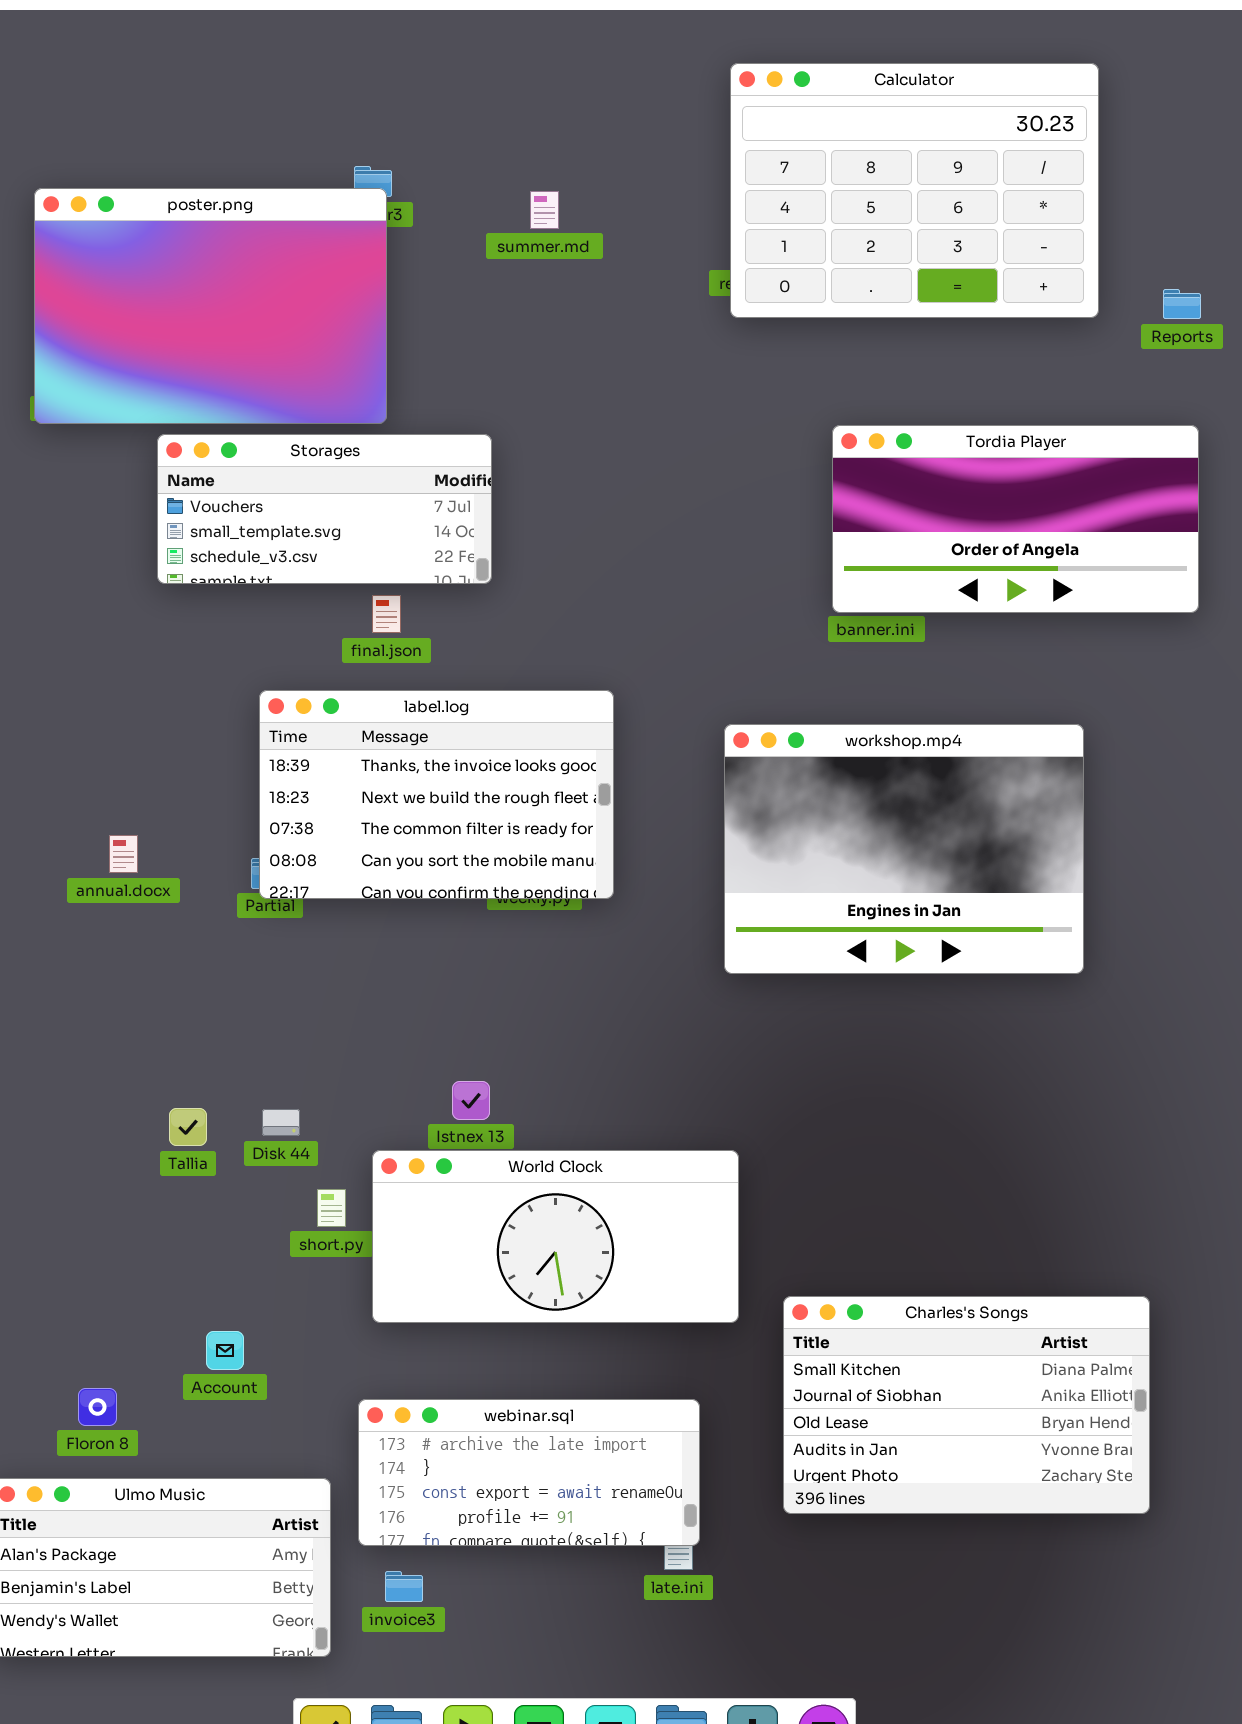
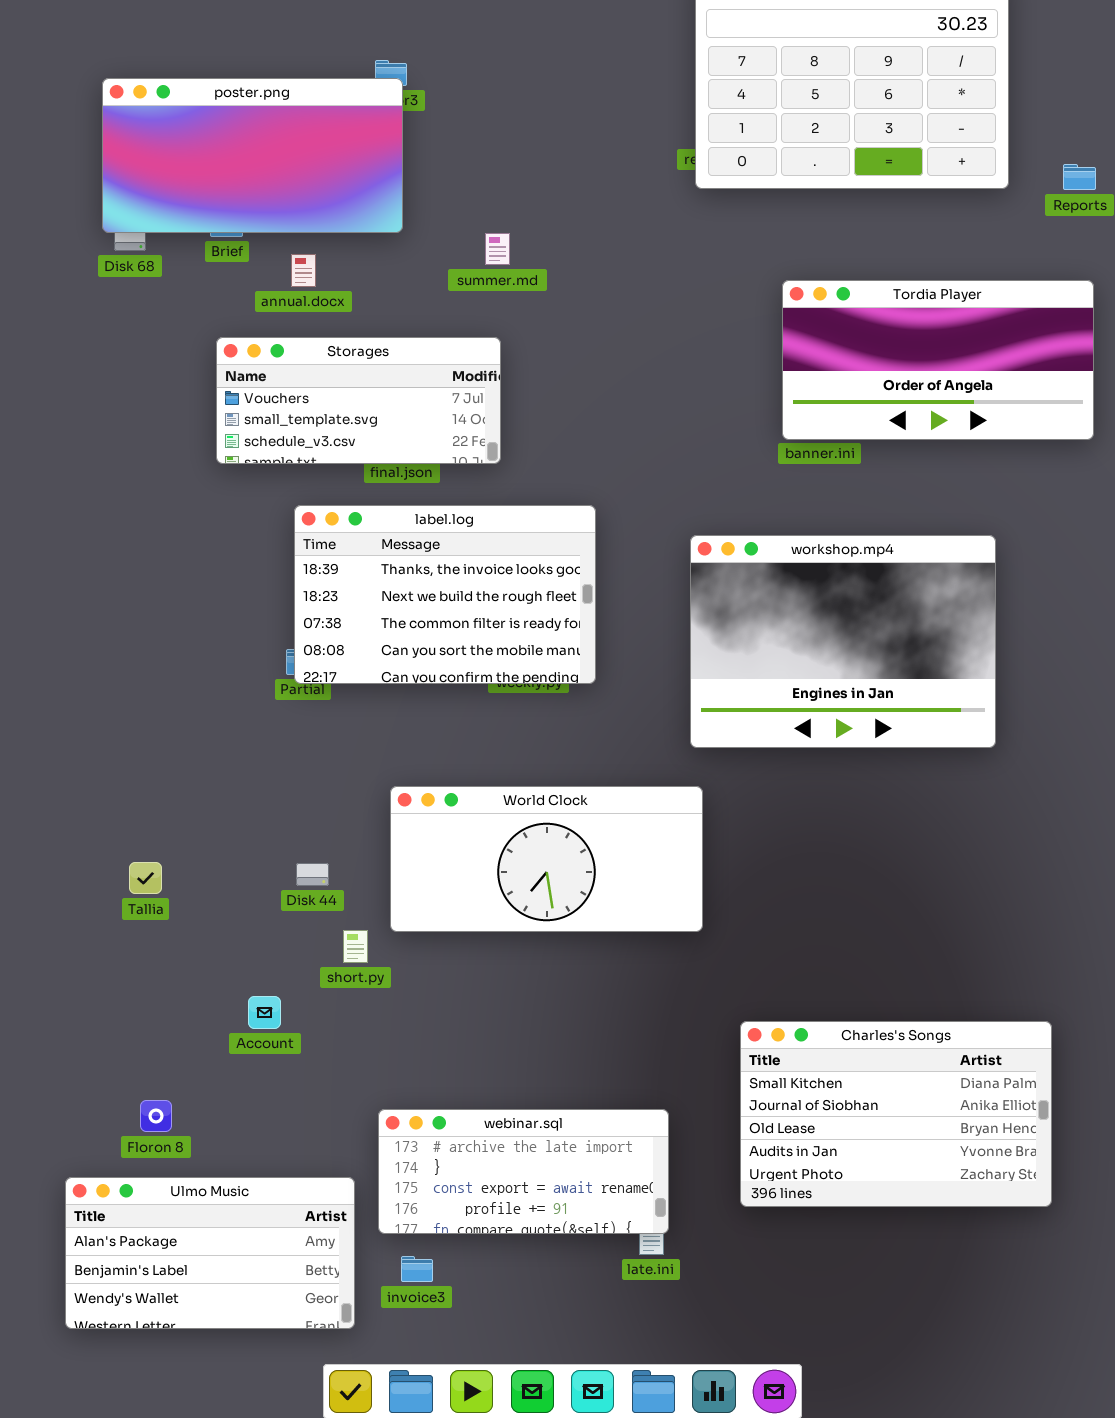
poster.png: [34,188,387,424] -> [102,78,403,233], resized
summer.md: [530,191,559,229] -> [485,233,510,265], moved
Storages: [157,434,492,584] -> [216,337,501,464], moved
annual.docx: [109,835,138,873] -> [291,254,316,287], moved
Tallia: [169,1108,207,1146] -> [129,862,162,894], moved
World Clock: [372,1150,739,1323] -> [390,786,703,932], moved
Account: [206,1331,244,1370] -> [248,996,281,1029], moved

